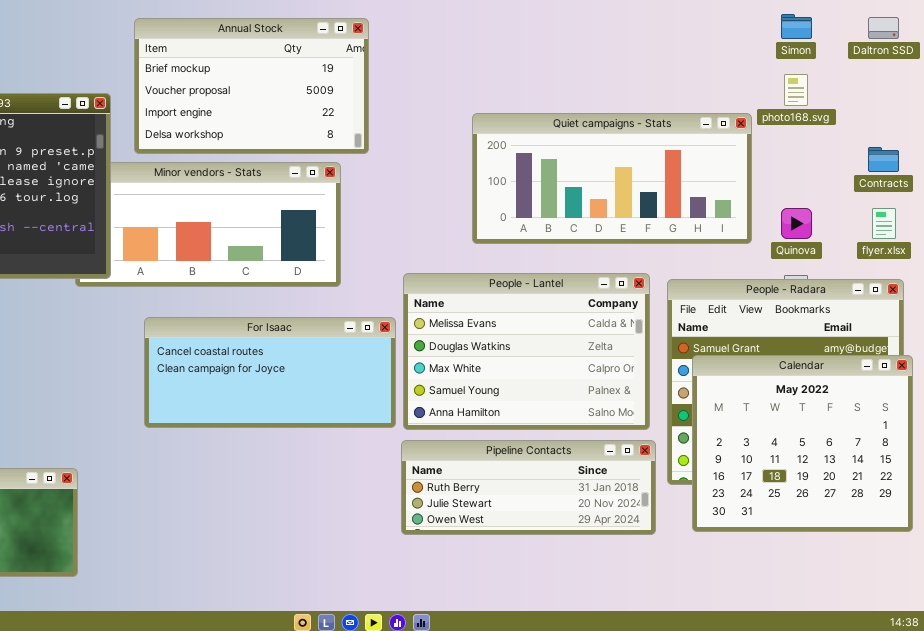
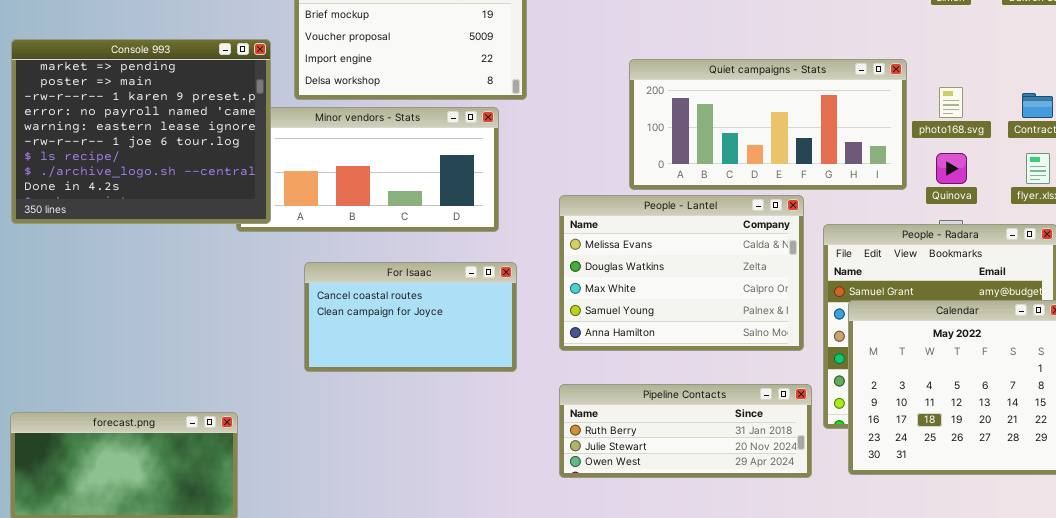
photo168.svg: [784,74,808,106] -> [939,87,963,118], moved
People - Lantel: [403,273,650,430] -> [559,195,804,351], moved
For Isaac: [144,317,396,428] -> [304,262,517,372], resized

